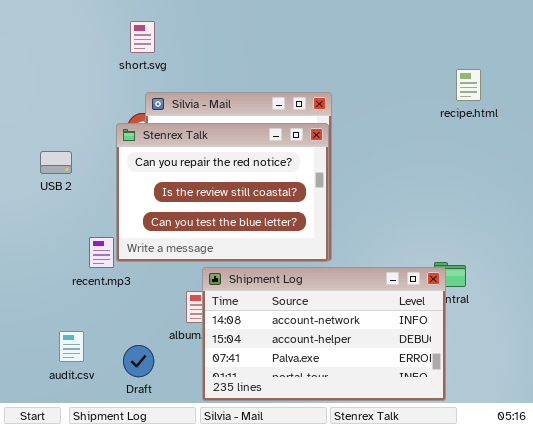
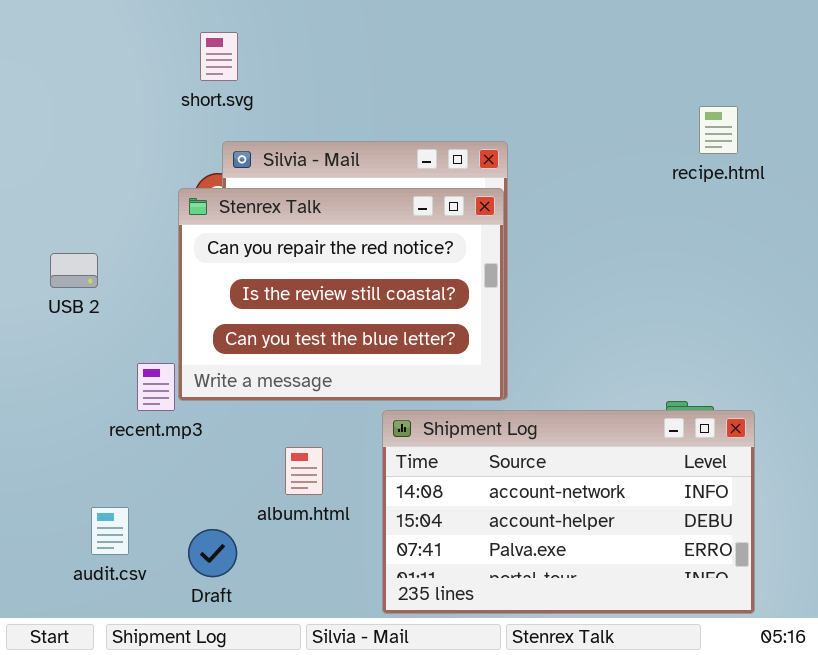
USB 2: [40,151,72,174] -> [50,253,98,288], moved
Shipment Log: [202,267,446,401] -> [382,410,755,614], moved

